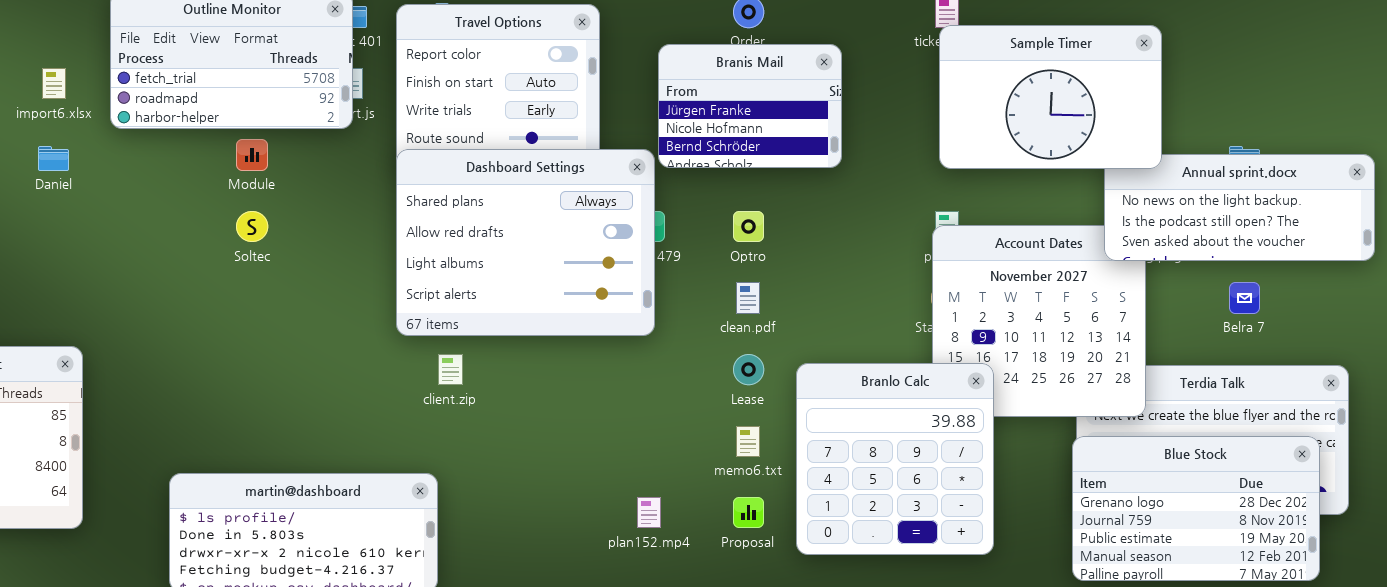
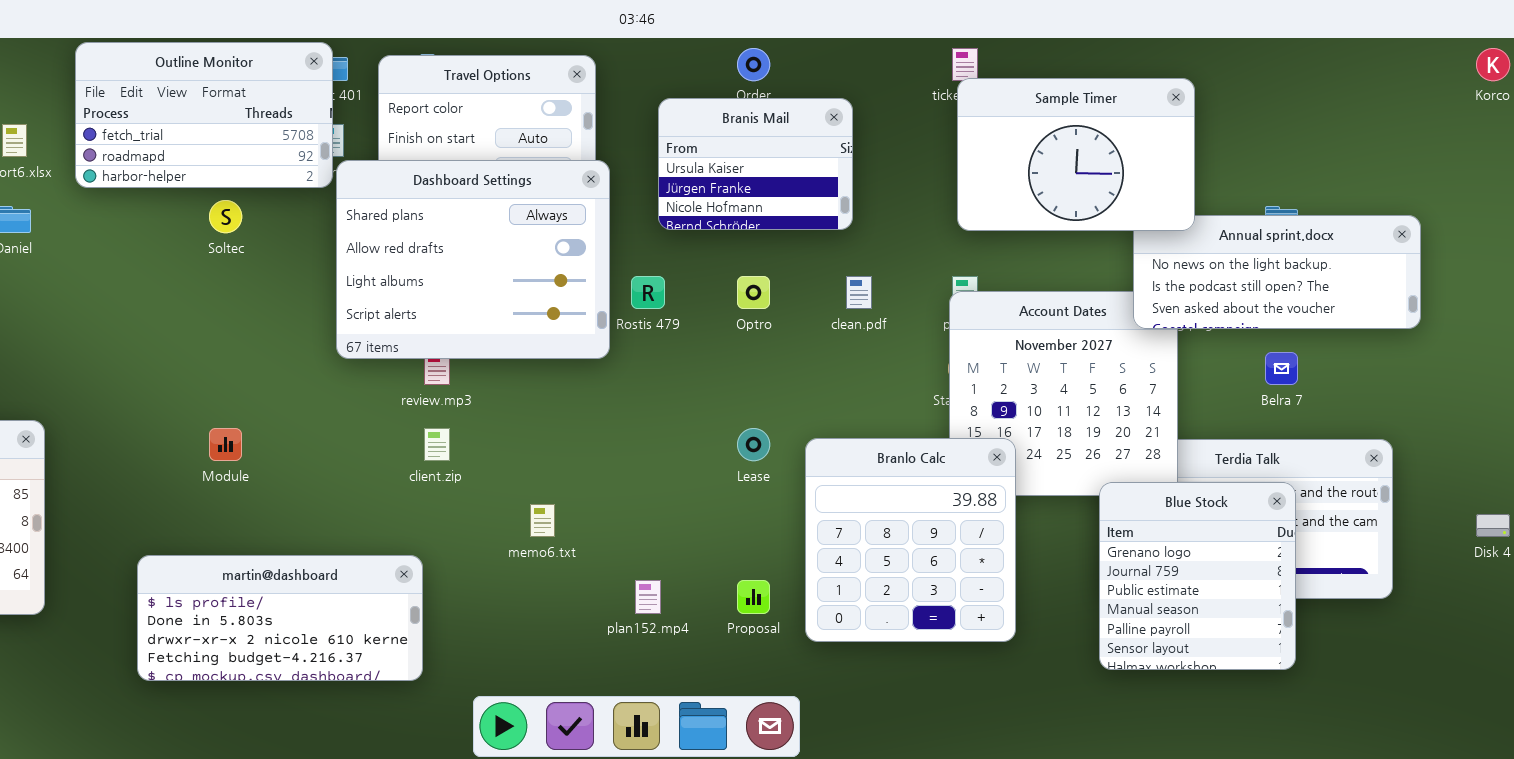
Branis Mail: [658,44,842,168] -> [658,98,853,230], scrolled up 1 row
Module: [236,139,268,171] -> [209,428,242,461], moved
Dashboard Settings: [396,149,655,336] -> [336,160,610,359], moved
Soltec: [236,211,268,242] -> [209,200,242,233], moved
clean.pdf: [736,282,760,314] -> [846,276,872,309], moved
memo6.txt: [736,426,760,457] -> [530,504,555,537], moved
Blue Stock: [1072,436,1320,581] -> [1099,482,1296,670], resized

